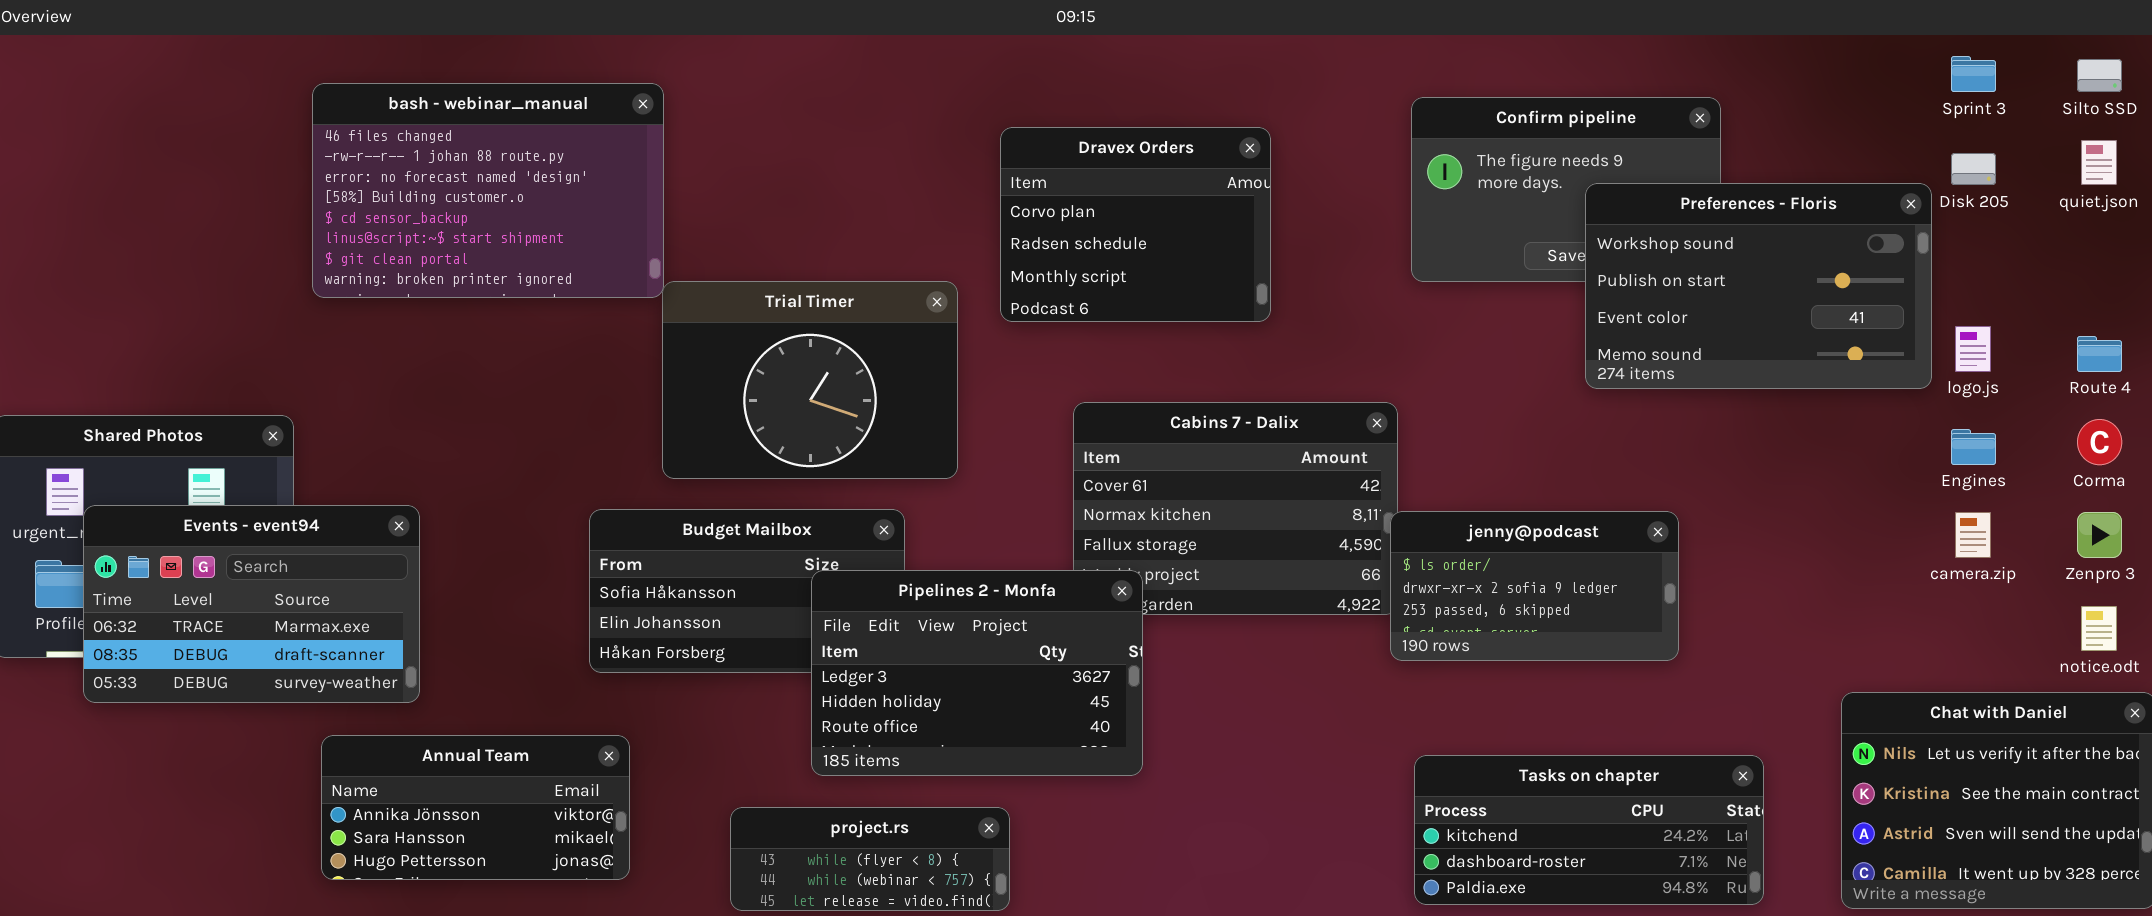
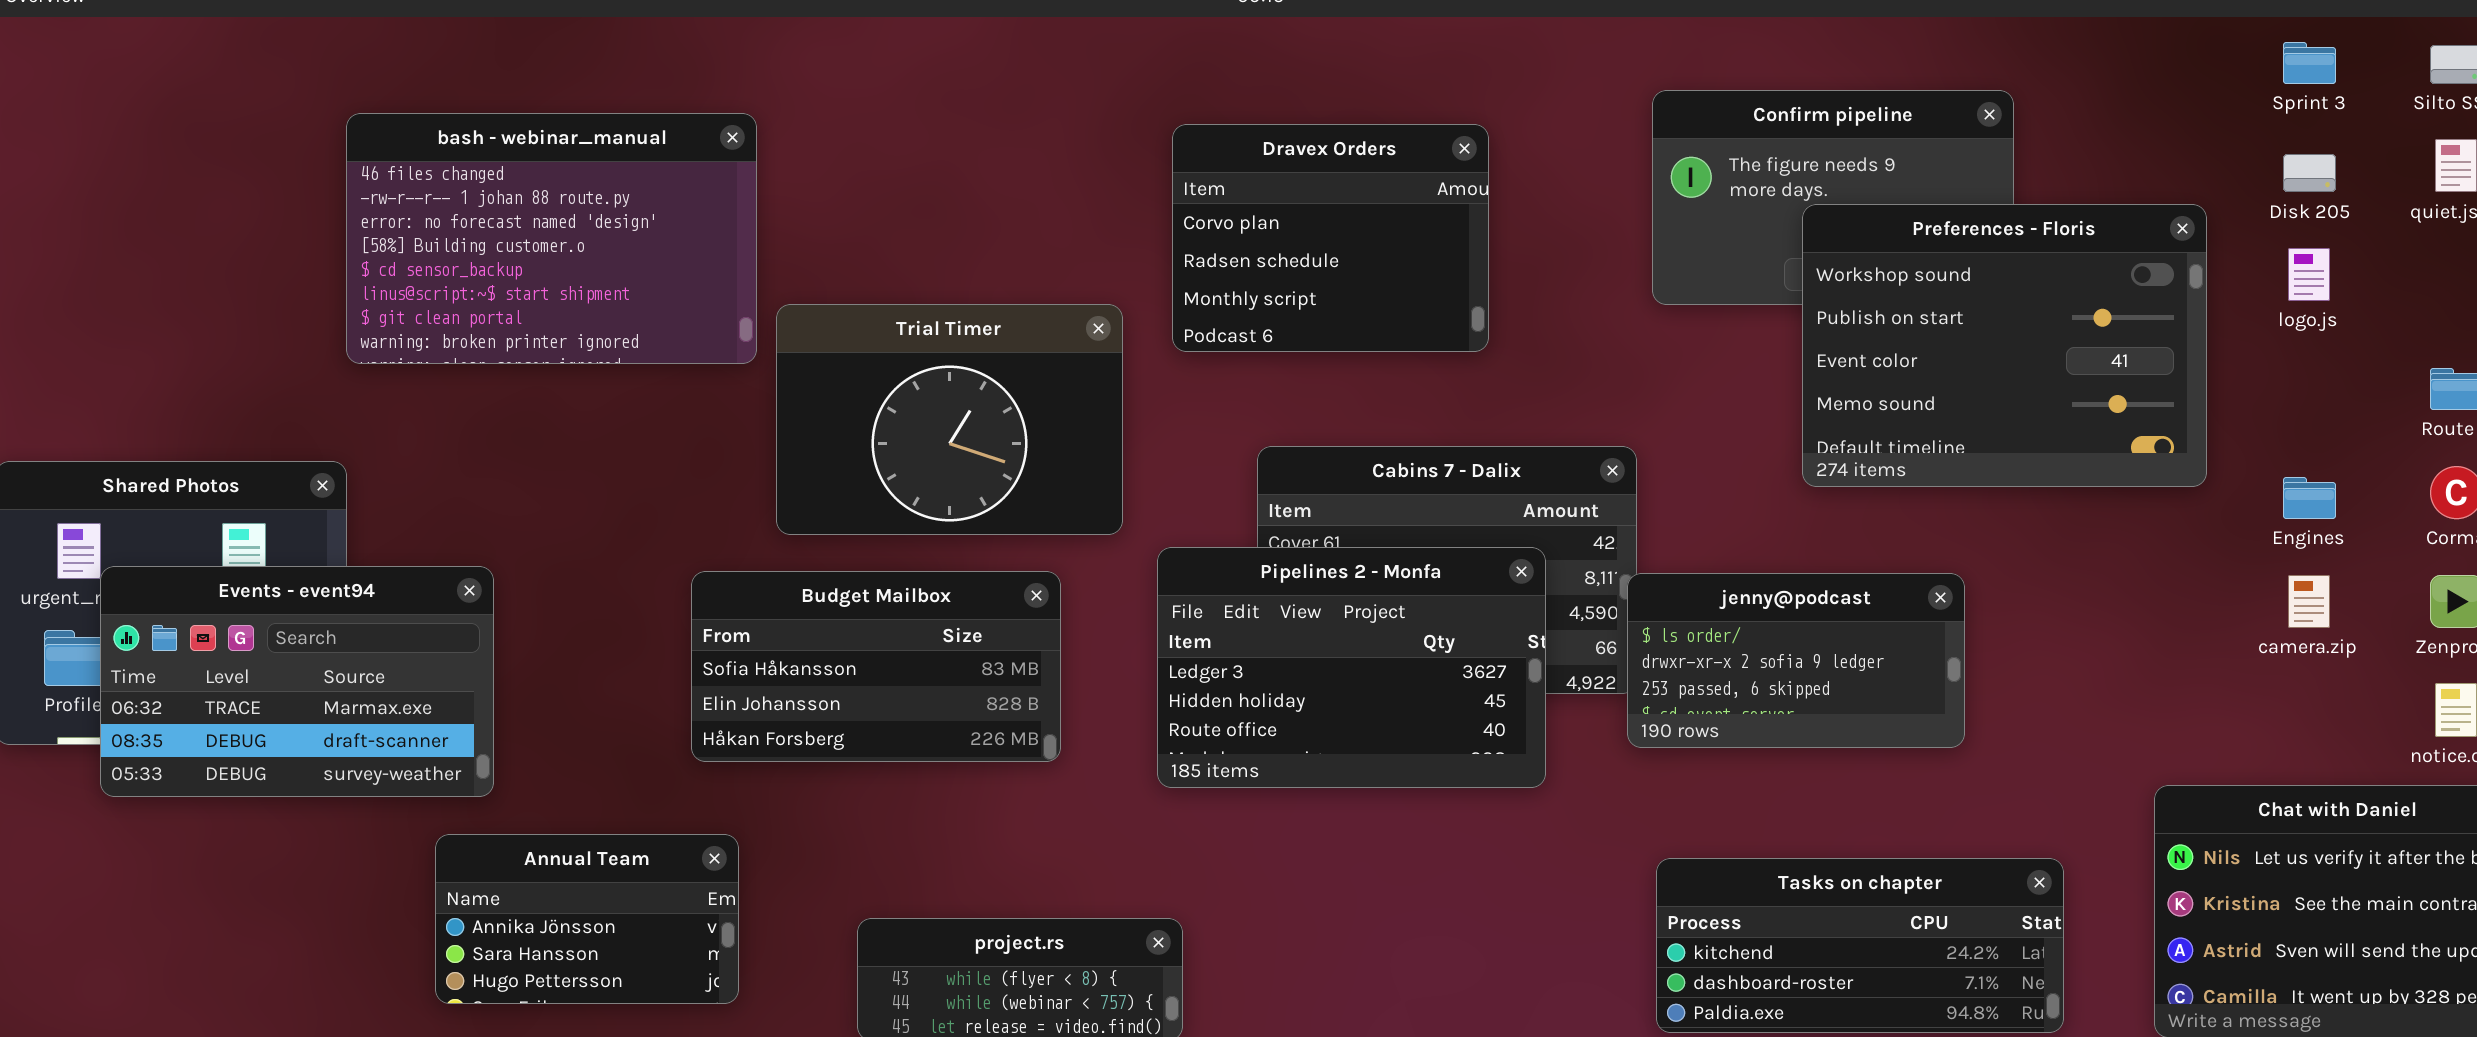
bash - webinar_manual: [312,83,664,298] -> [346,113,757,364], moved
Preferences - Floris: [1585,183,1932,389] -> [1802,204,2207,487], moved, resized
logo.js: [1955,326,1991,372] -> [2288,248,2330,301], moved
Pipelines 2 - Monfa: [811,570,1143,776] -> [1157,547,1546,788], moved
Annual Team: [321,735,630,880] -> [435,834,739,1004], resized

